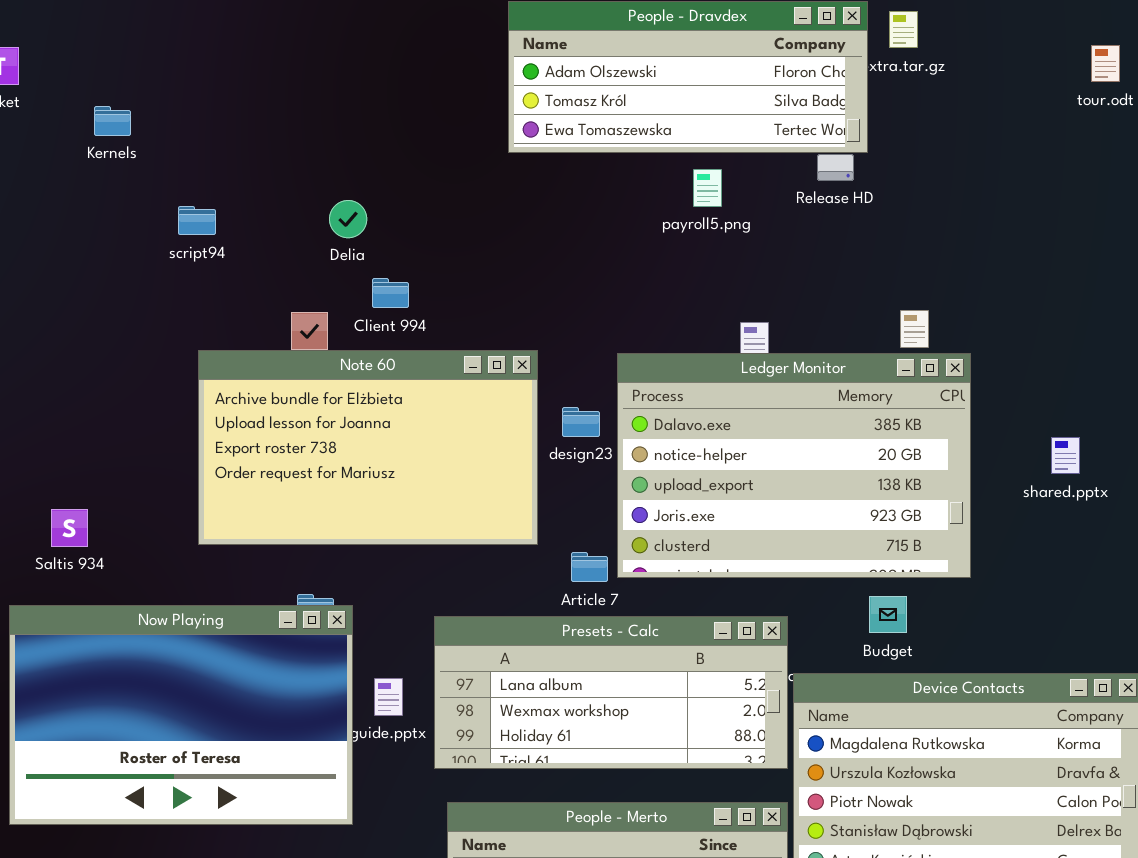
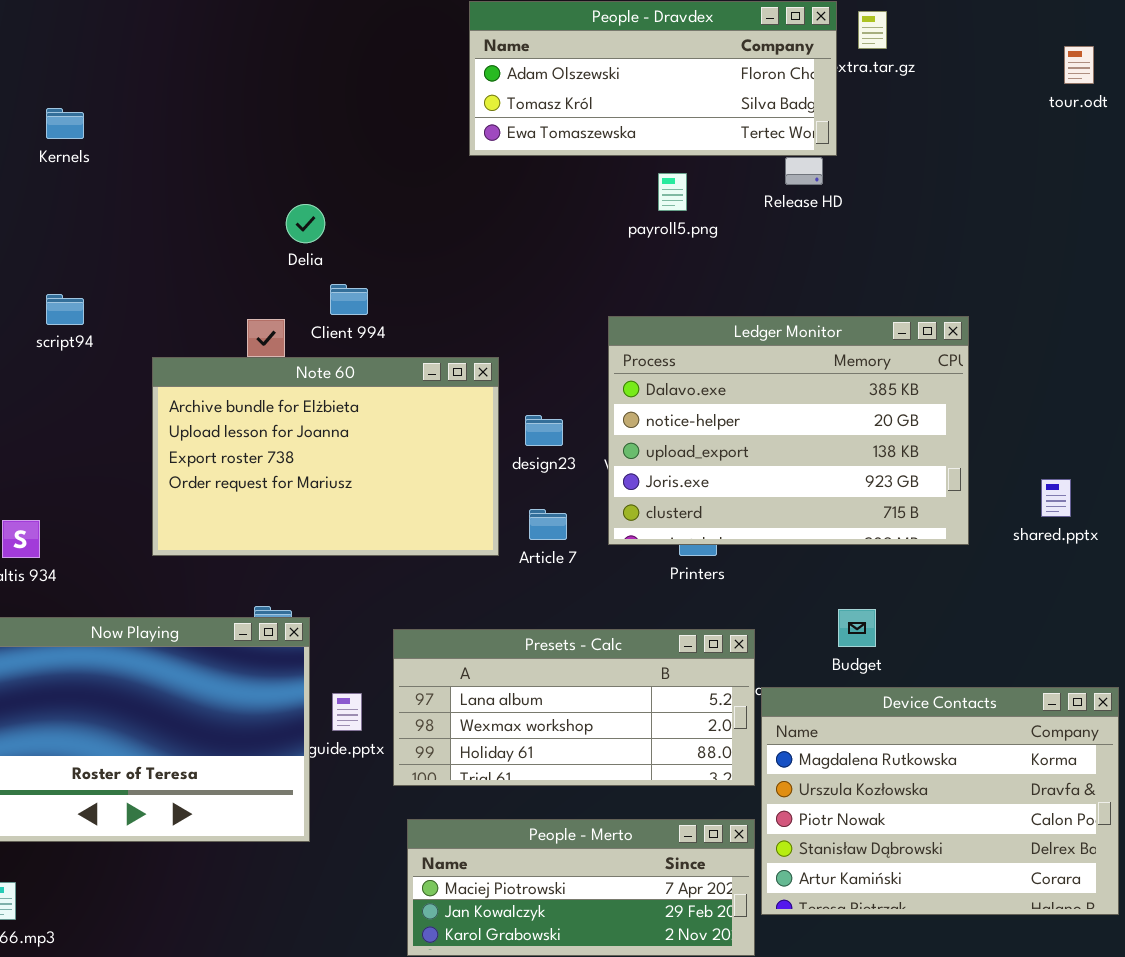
script94: [178,206,216,235] -> [46,294,84,325], moved
Ledger Monitor: [617,353,971,578] -> [608,316,969,545], moved
shared.pptx: [1051,437,1080,474] -> [1041,479,1071,517], moved
Article 7: [571,552,608,582] -> [529,509,567,540], moved

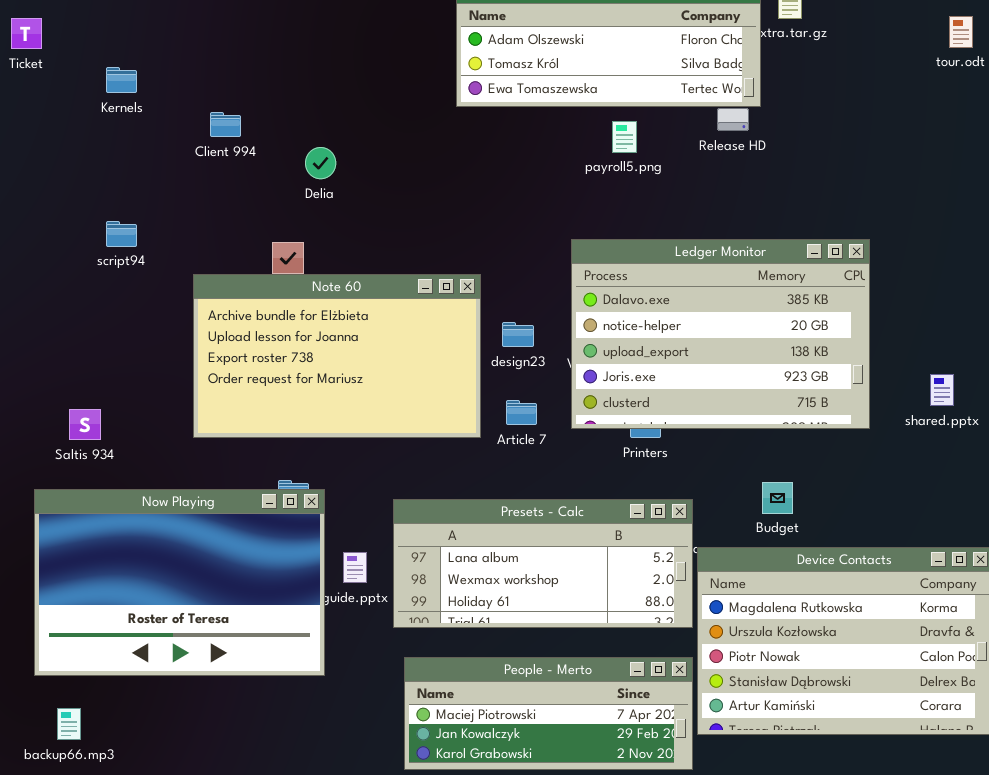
Client 994: [330,284,368,315] -> [210,112,241,137], moved

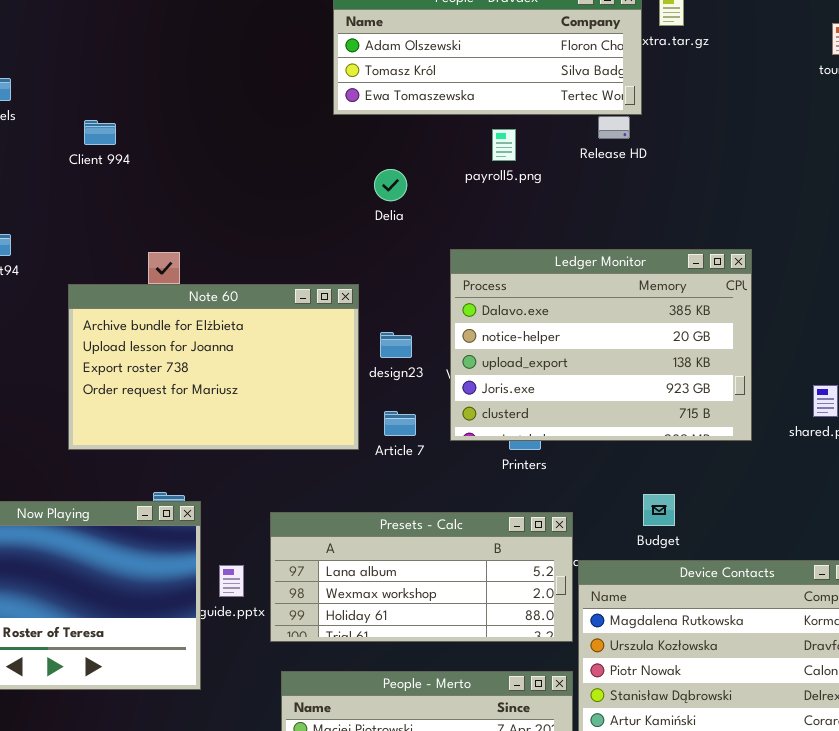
Delia: [305,147,336,179] -> [374,169,407,201], moved

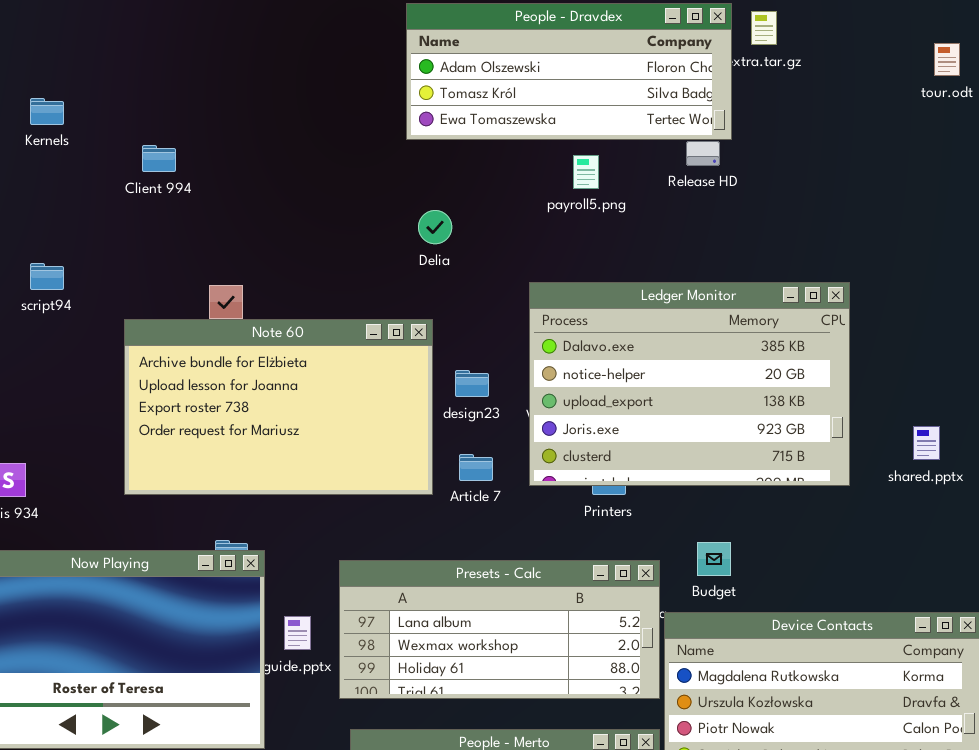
Delia: [374,169,407,201] -> [418,210,452,244], moved
Budget: [643,494,675,526] -> [697,542,731,576], moved

